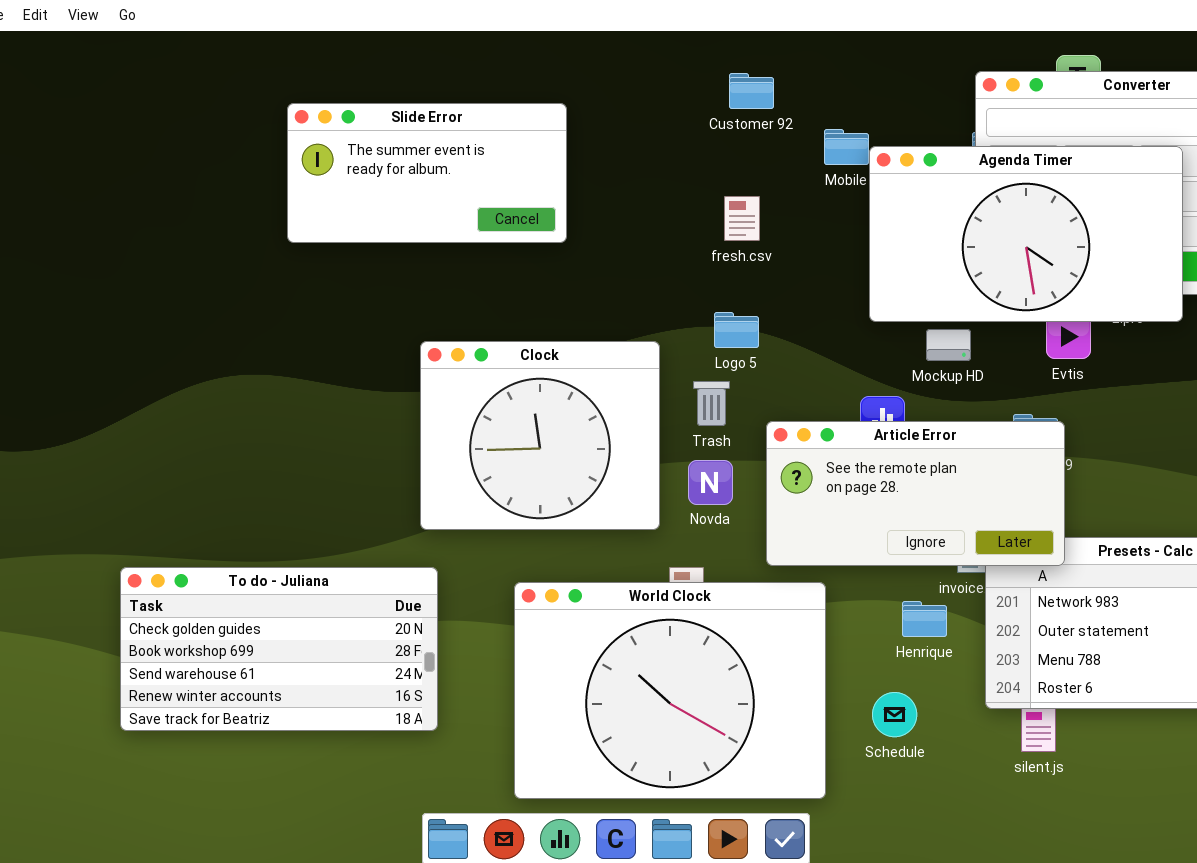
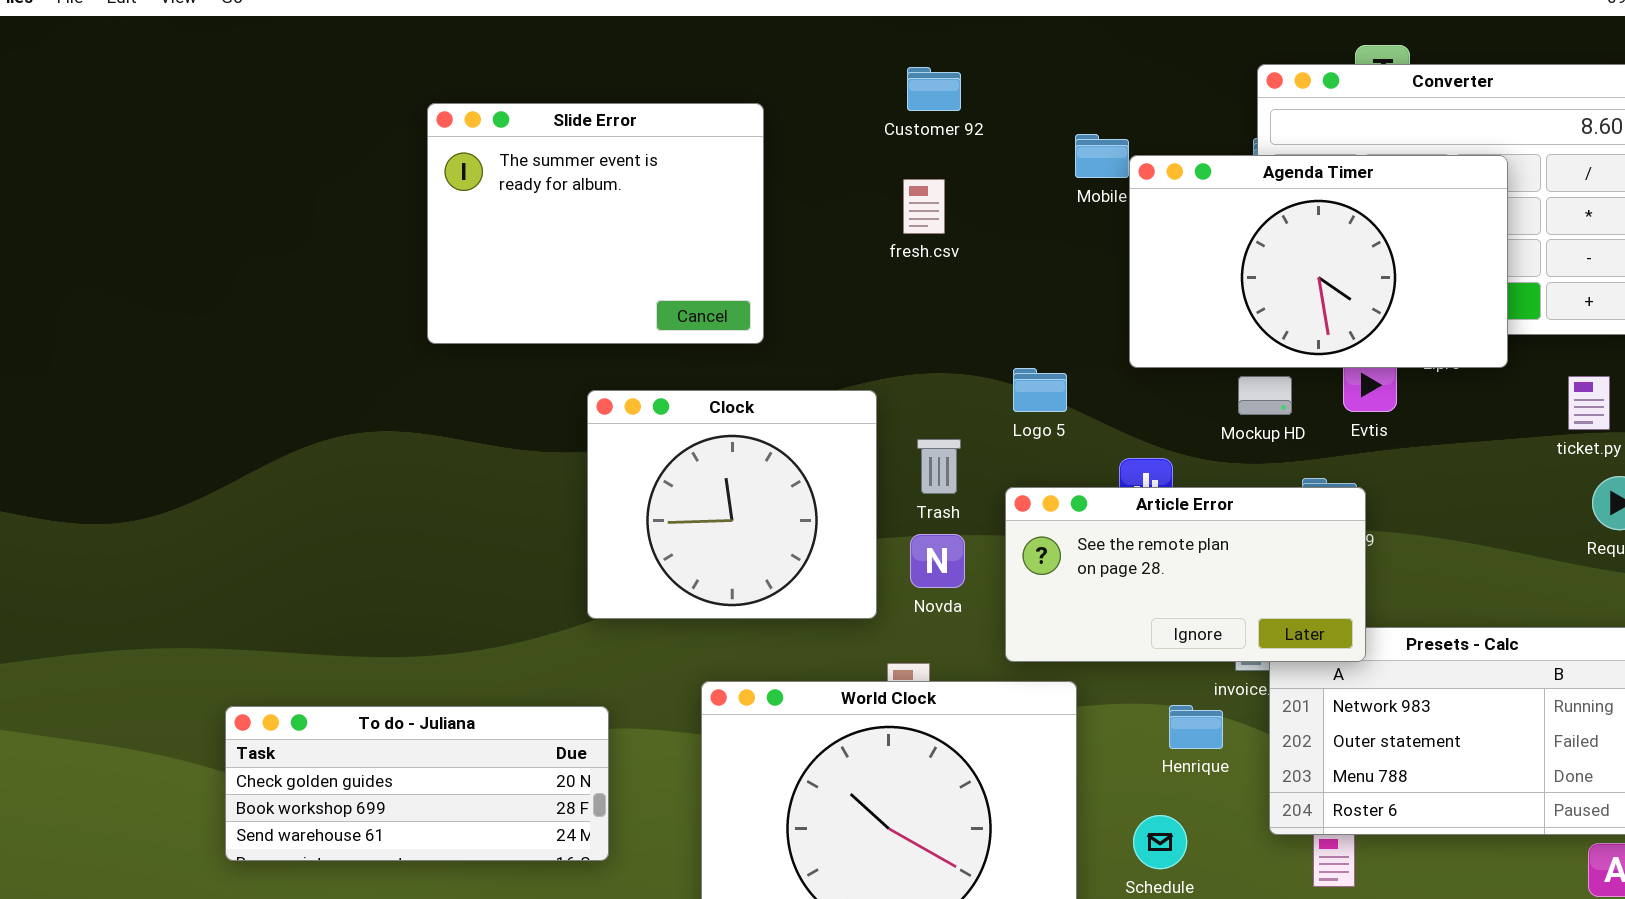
Customer 92: [729,73,774,109] -> [907,67,961,111], moved
Slide Error: [287,103,567,243] -> [427,103,764,344], resized
fresh.csv: [724,196,760,241] -> [903,179,945,234], moved
Logo 5: [714,312,759,348] -> [1013,368,1067,412], moved
Mockup HD: [926,329,971,361] -> [1238,376,1292,415], moved
To do - Juliana: [120,567,438,731] -> [225,706,609,861], resized

